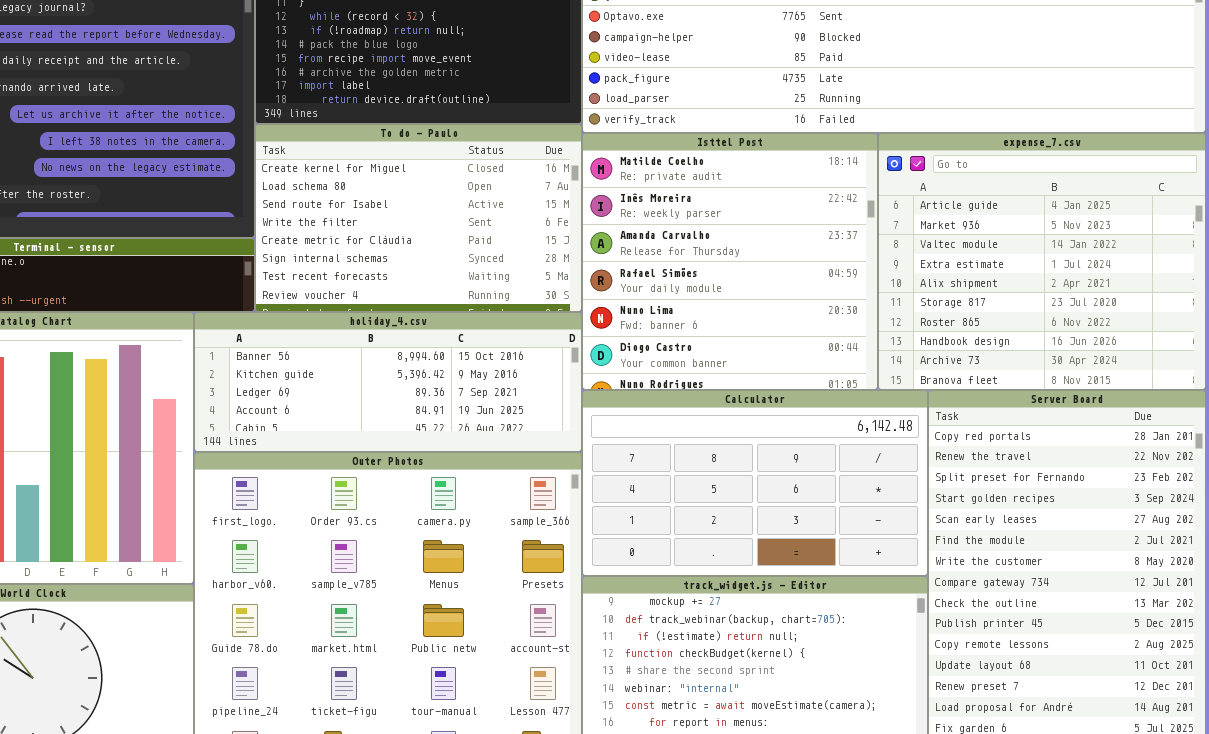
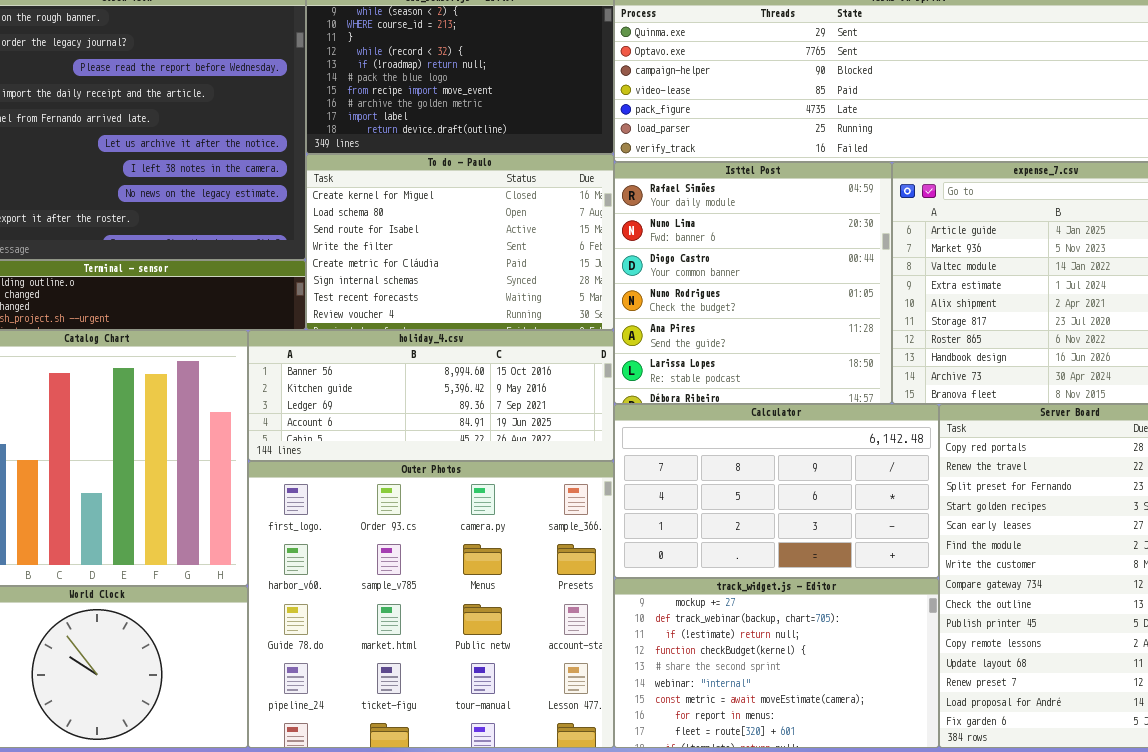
Isttel Post: [582,133,878,390] -> [614,162,892,404], scrolled down 3 rows

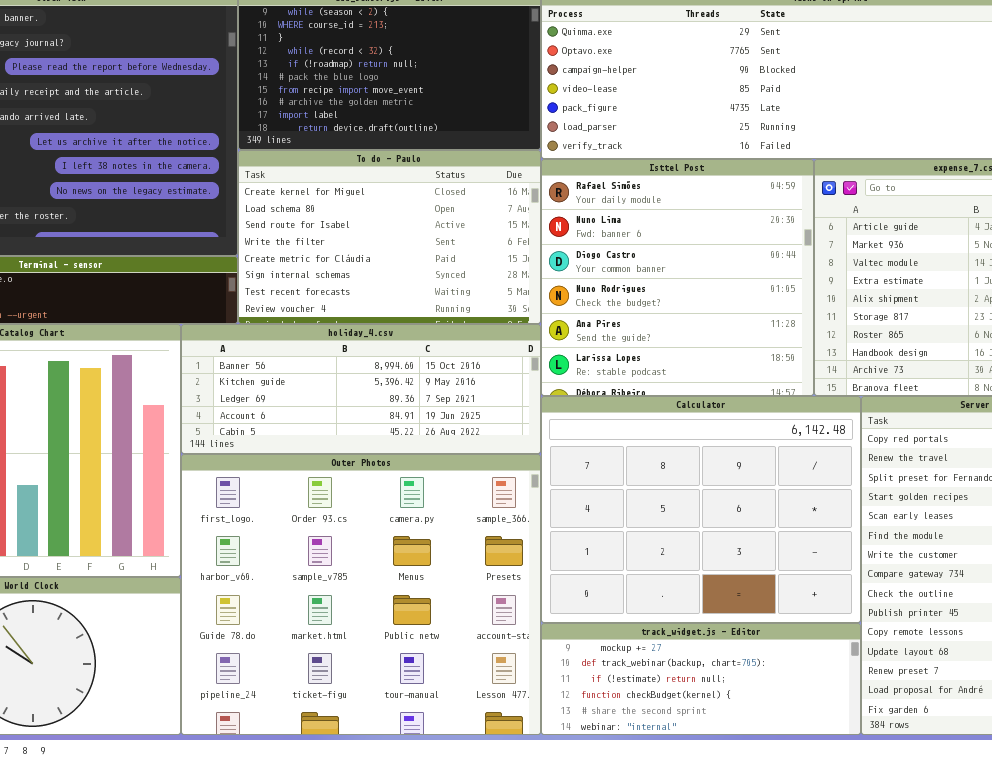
Calculator: [614,404,939,578] -> [541,396,861,623], resized
track_widget.js - Editor: [614,578,939,748] -> [541,623,861,735], resized

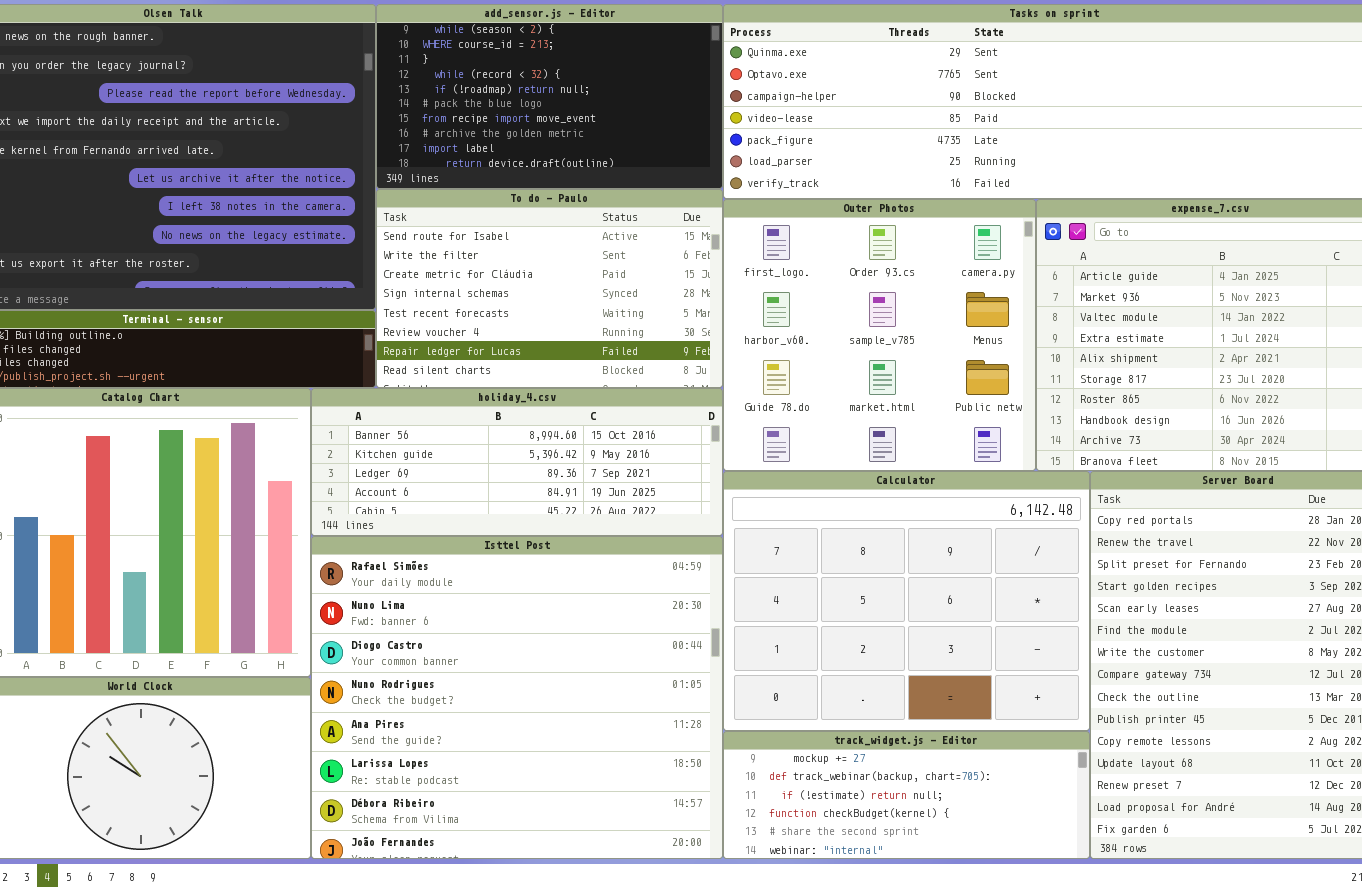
To do - Paulo: [238,150,541,324] -> [376,189,723,388], scrolled down 2 rows
Isttel Post: [541,159,814,396] -> [311,536,723,859], moved, resized
Outer Photos: [181,454,541,735] -> [723,199,1036,471], moved, resized

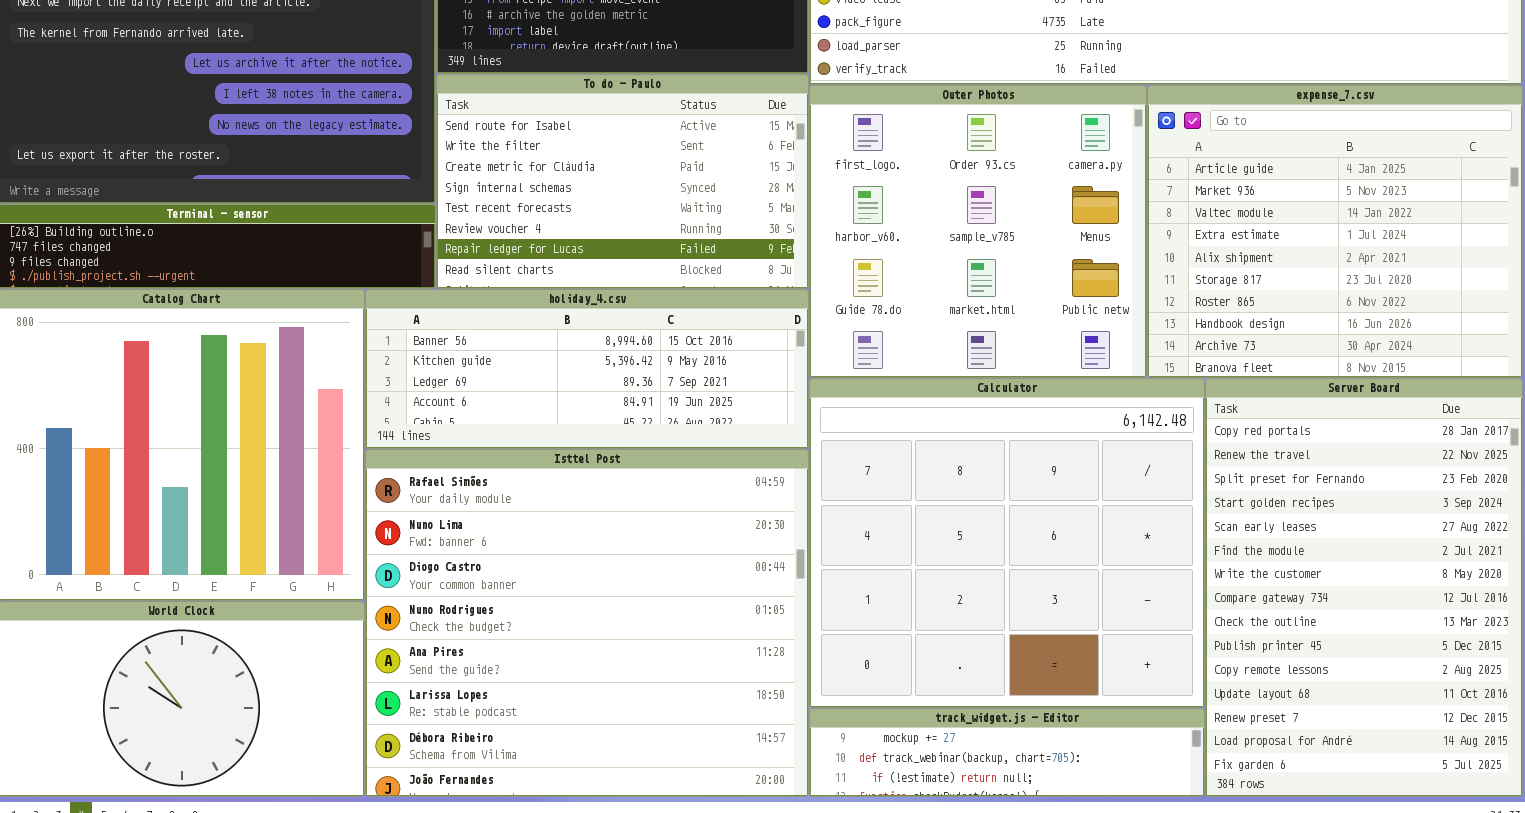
Calculator: [723,471,1090,731] -> [809,378,1205,708], resized
track_widget.js - Editor: [723,731,1090,859] -> [809,708,1205,797], resized

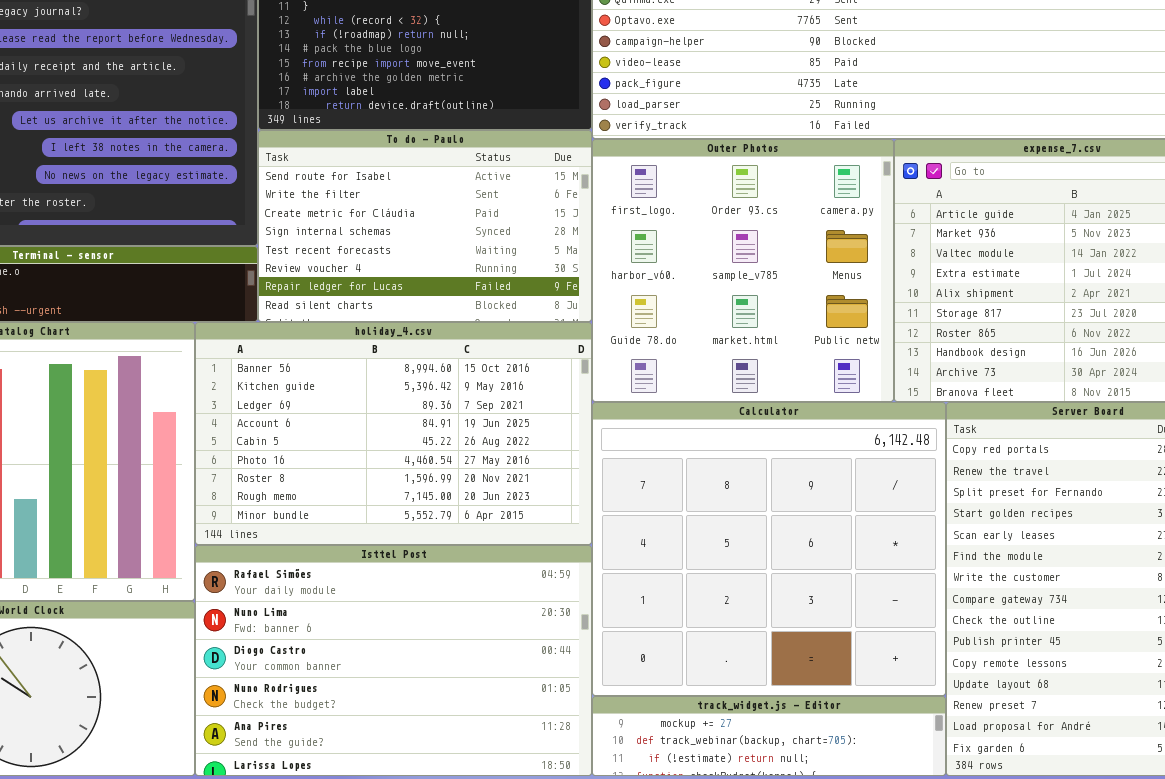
holiday_4.csv: [365,289,809,449] -> [195,322,592,545], resized
Isttel Post: [365,449,809,797] -> [195,545,592,776], resized

